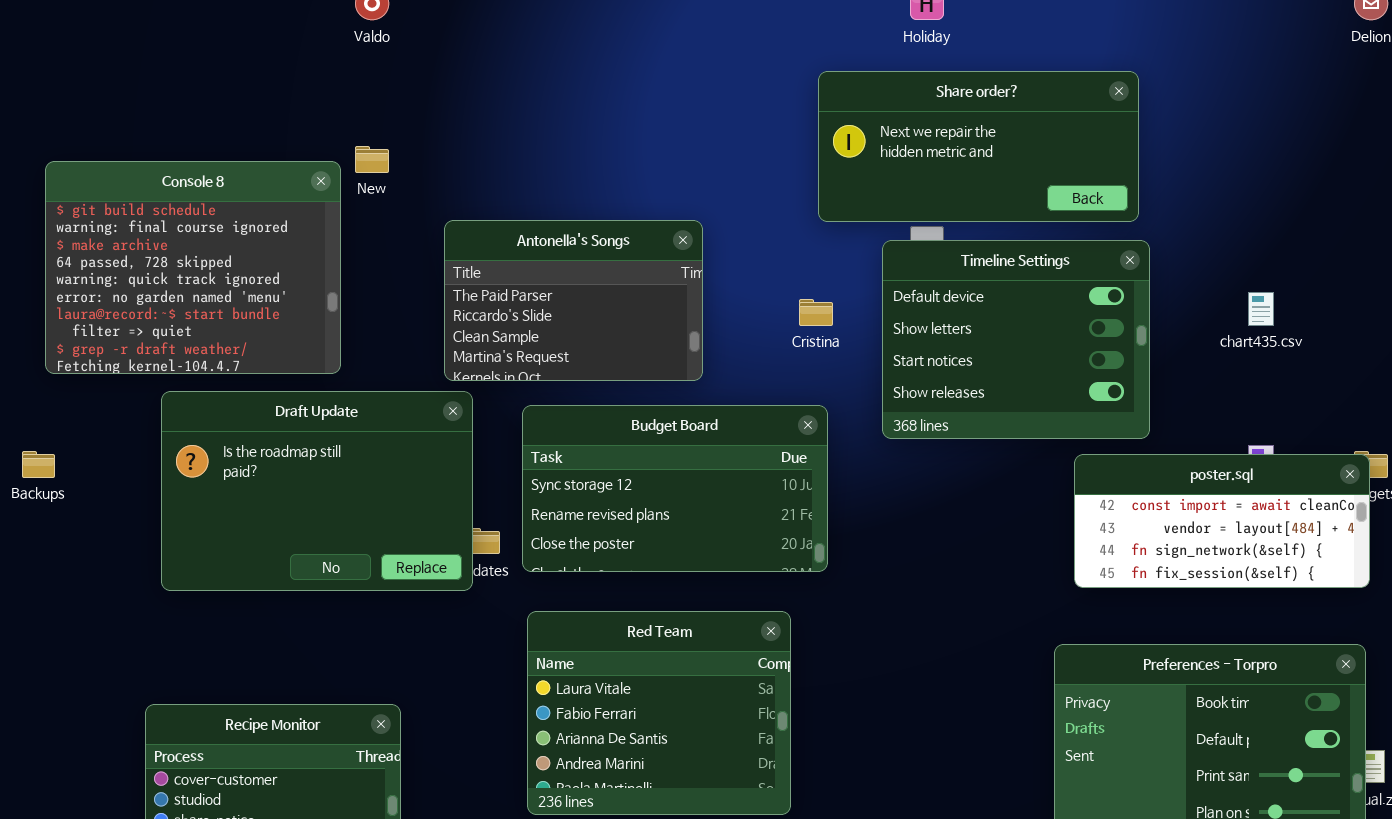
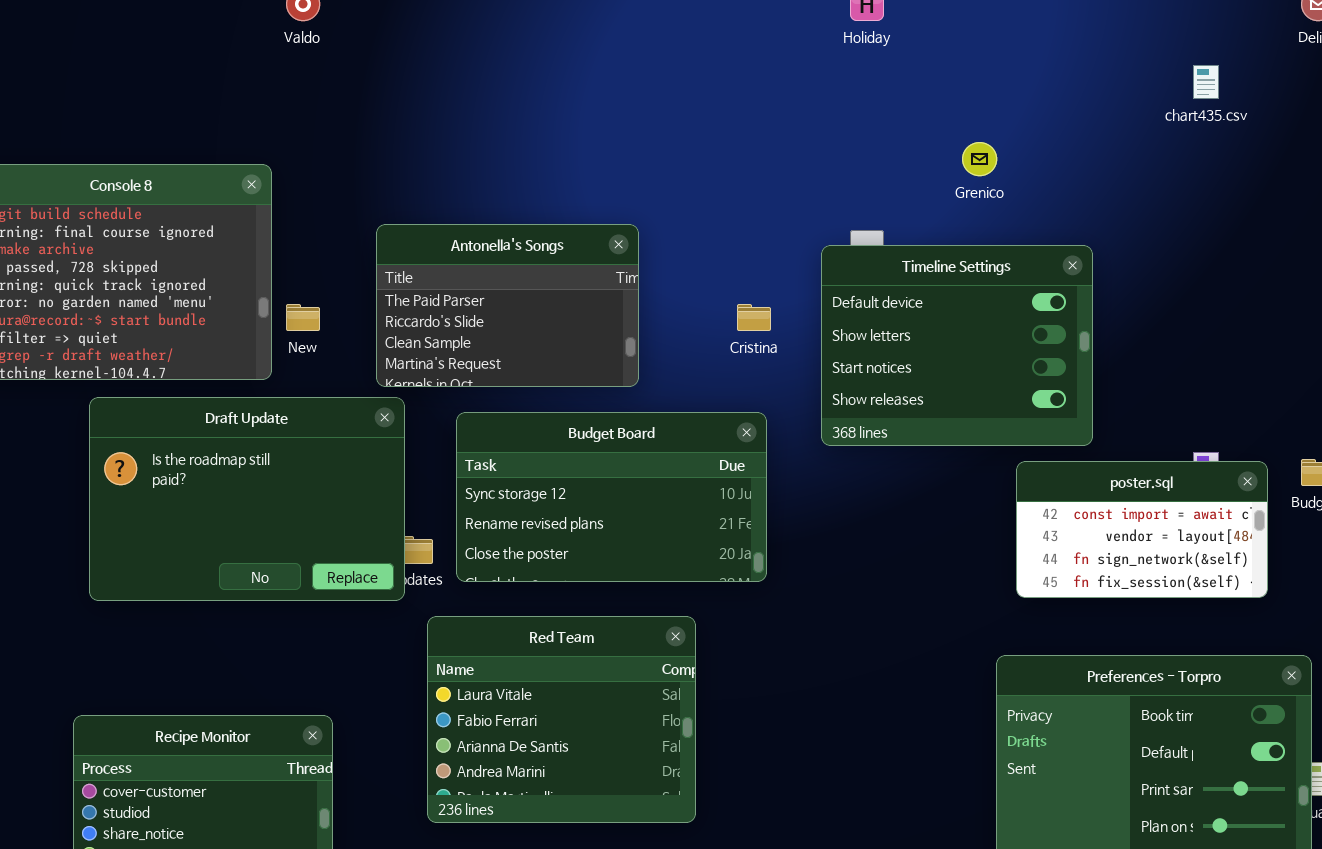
Share order?: [818,71,1139,222] -> none, closed
New: [355,146,389,173] -> [286,304,320,331], moved
chart435.csv: [1248,292,1274,326] -> [1193,65,1219,99], moved
poster.sql: [1074,454,1370,588] -> [1016,461,1268,598], resized
Red Team: [527,611,791,815] -> [427,616,696,823], moved

